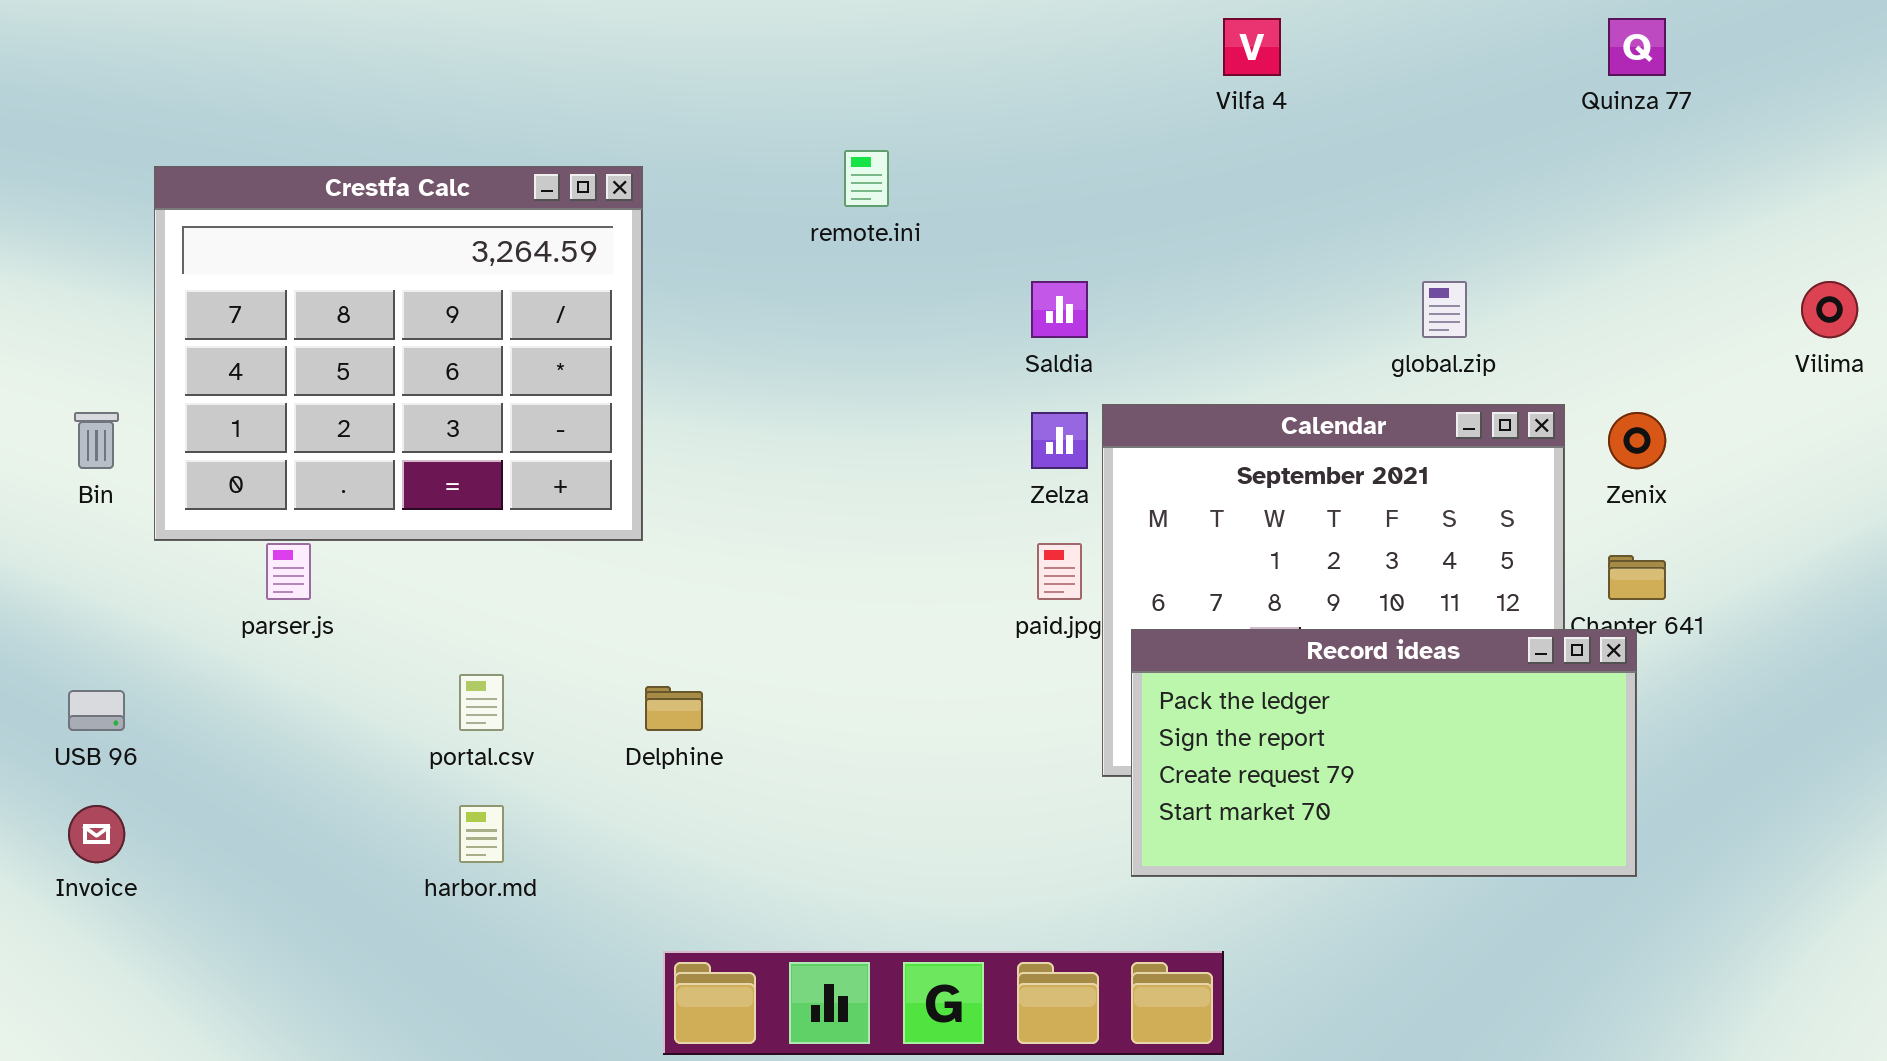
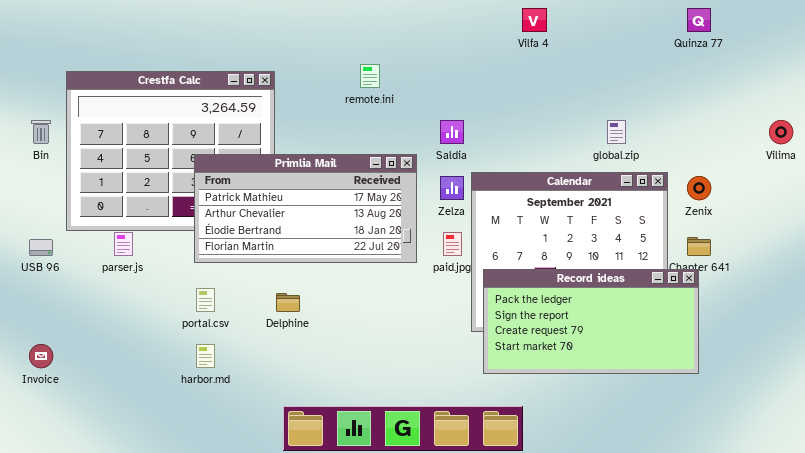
Primlia Mail: none -> [194,154,417,263], opened
Bin: [74,412,119,469] -> [31,120,51,144], moved
USB 96: [68,690,125,731] -> [29,239,53,256], moved

